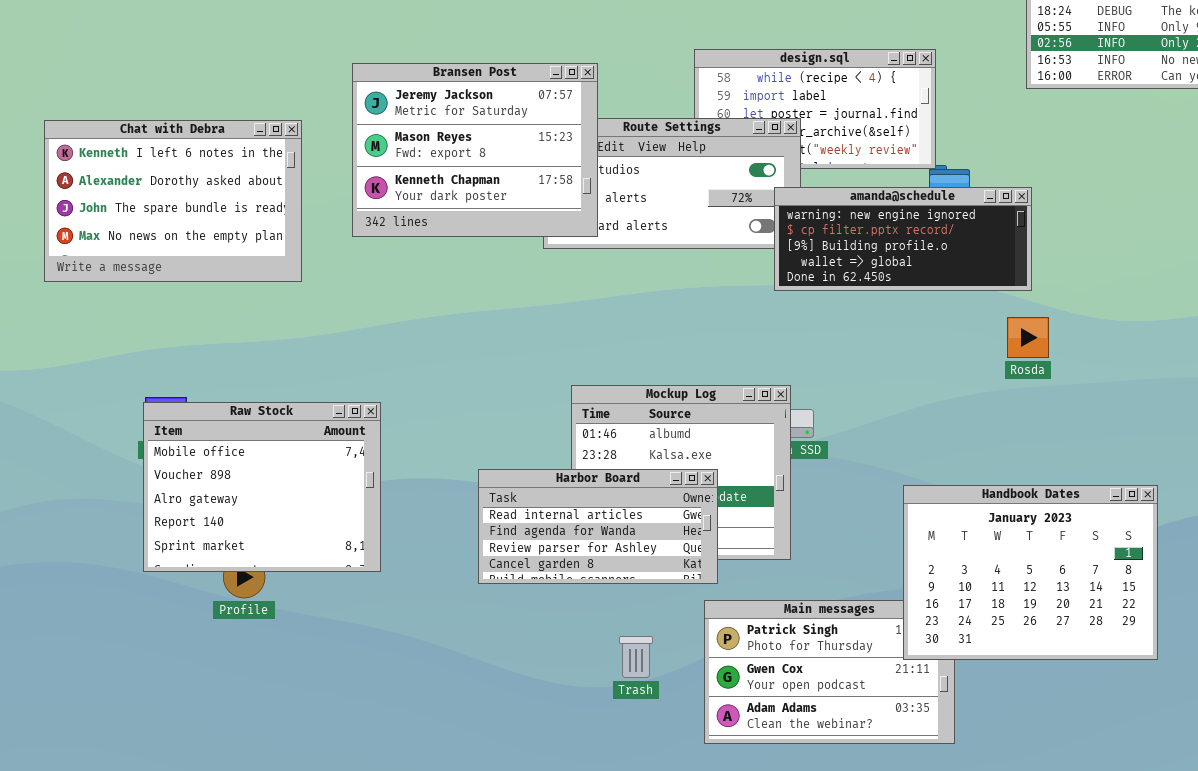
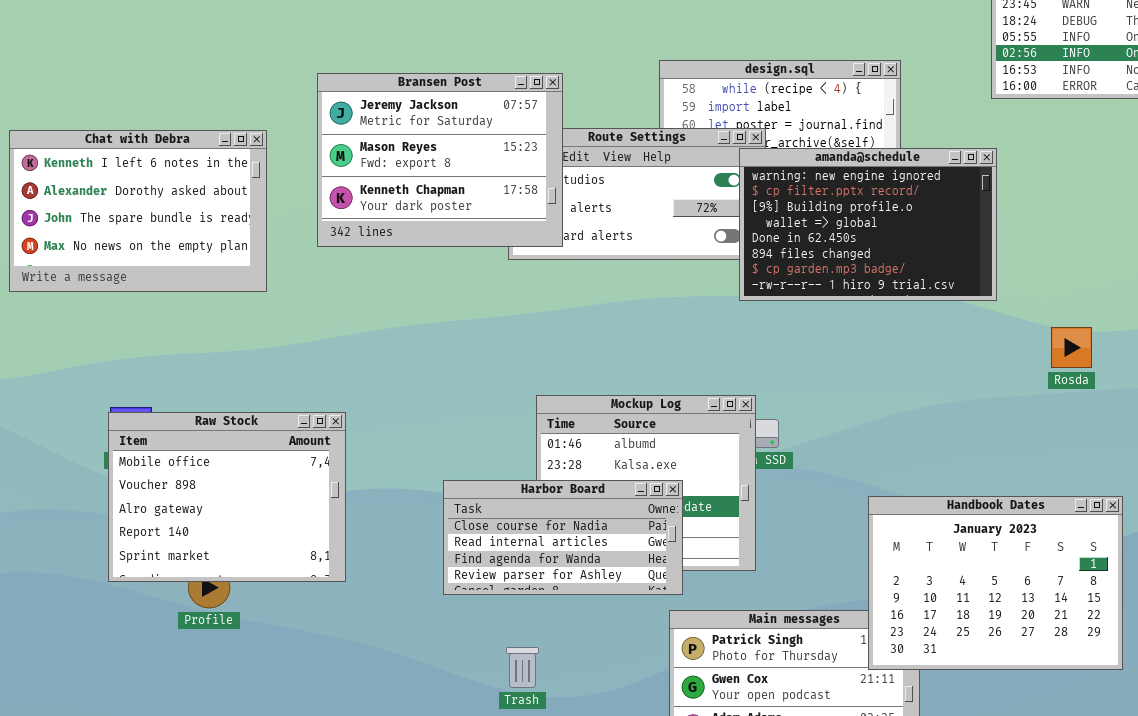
amanda@schedule: [774,187,1032,291] -> [739,148,997,301], resized
Rosda: [1007,317,1049,358] -> [1051,327,1092,368], moved
Harbor Board: [478,469,718,584] -> [443,480,683,595], scrolled up 1 row
Trash: [619,636,653,678] -> [506,647,539,688], moved

